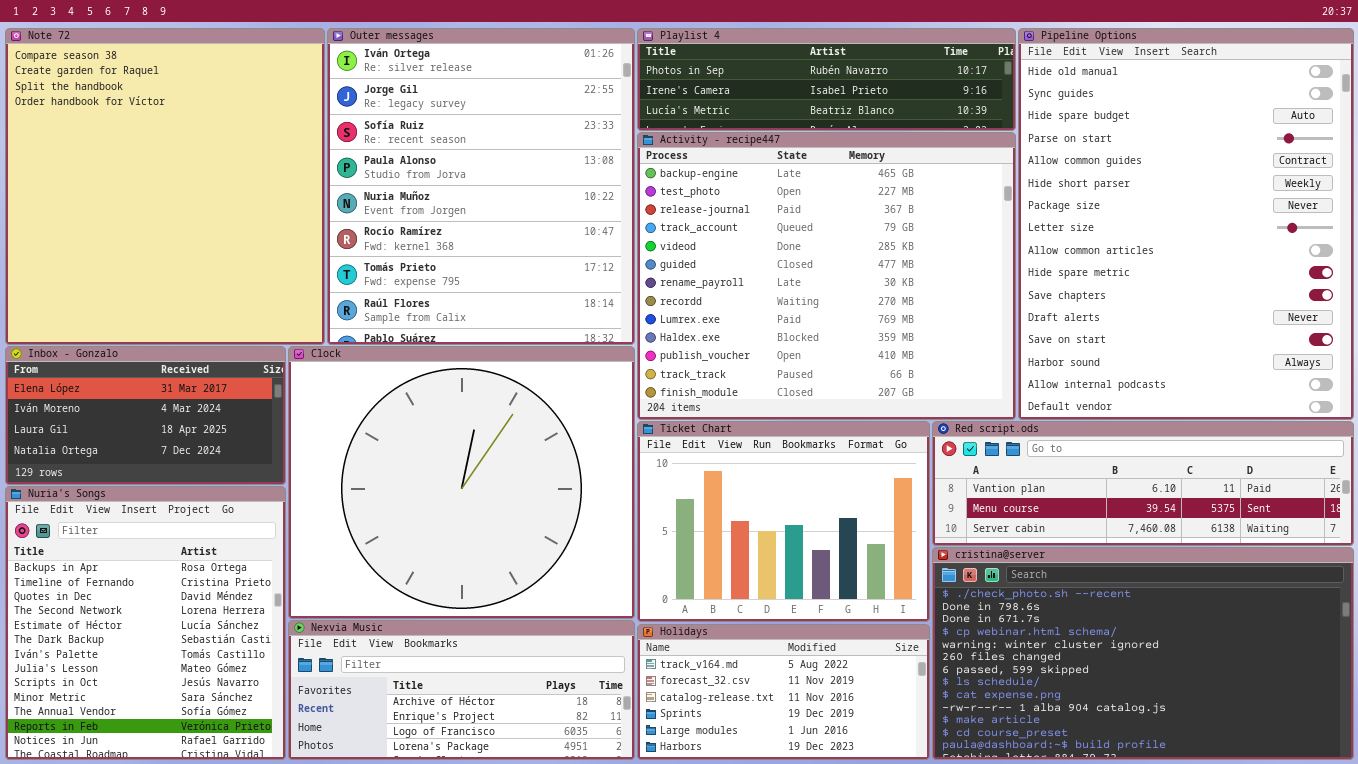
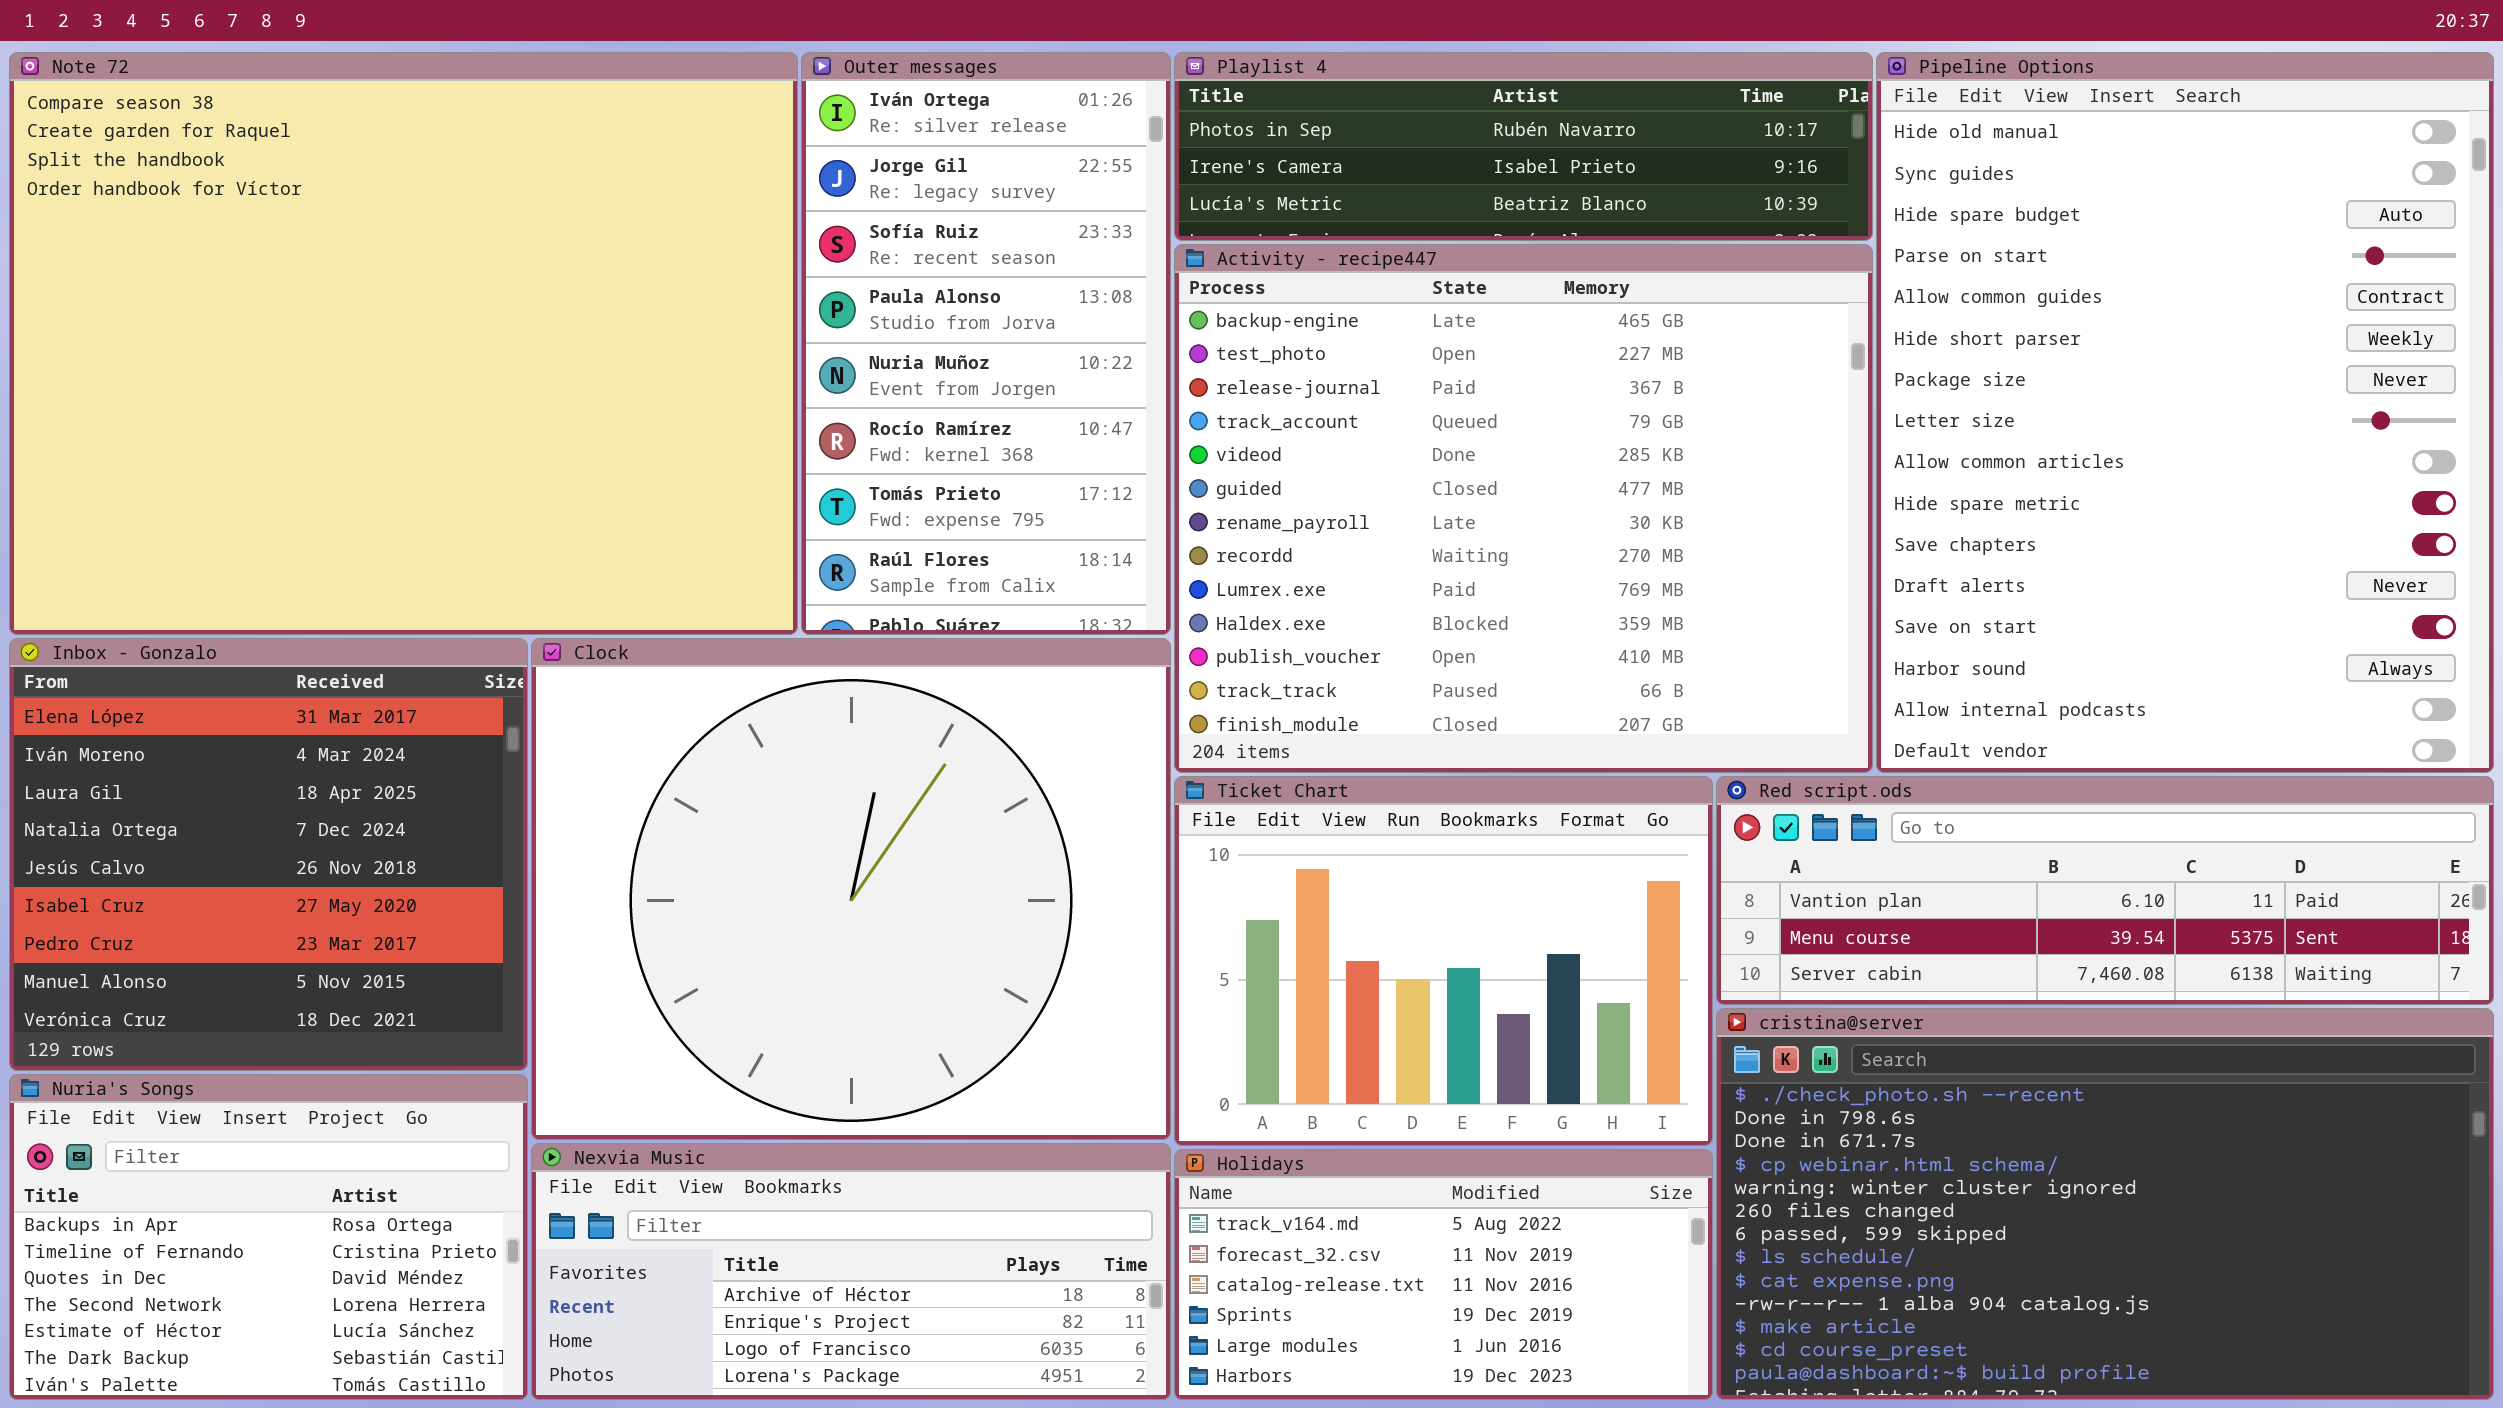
Note 72: [5,28,325,345] -> [9,52,798,635], resized
Outer messages: [327,28,635,345] -> [801,52,1171,635], resized
Inbox - Gonzalo: [5,346,286,485] -> [9,638,528,1071], resized
Nuria's Songs: [5,486,286,760] -> [9,1074,528,1400], resized

